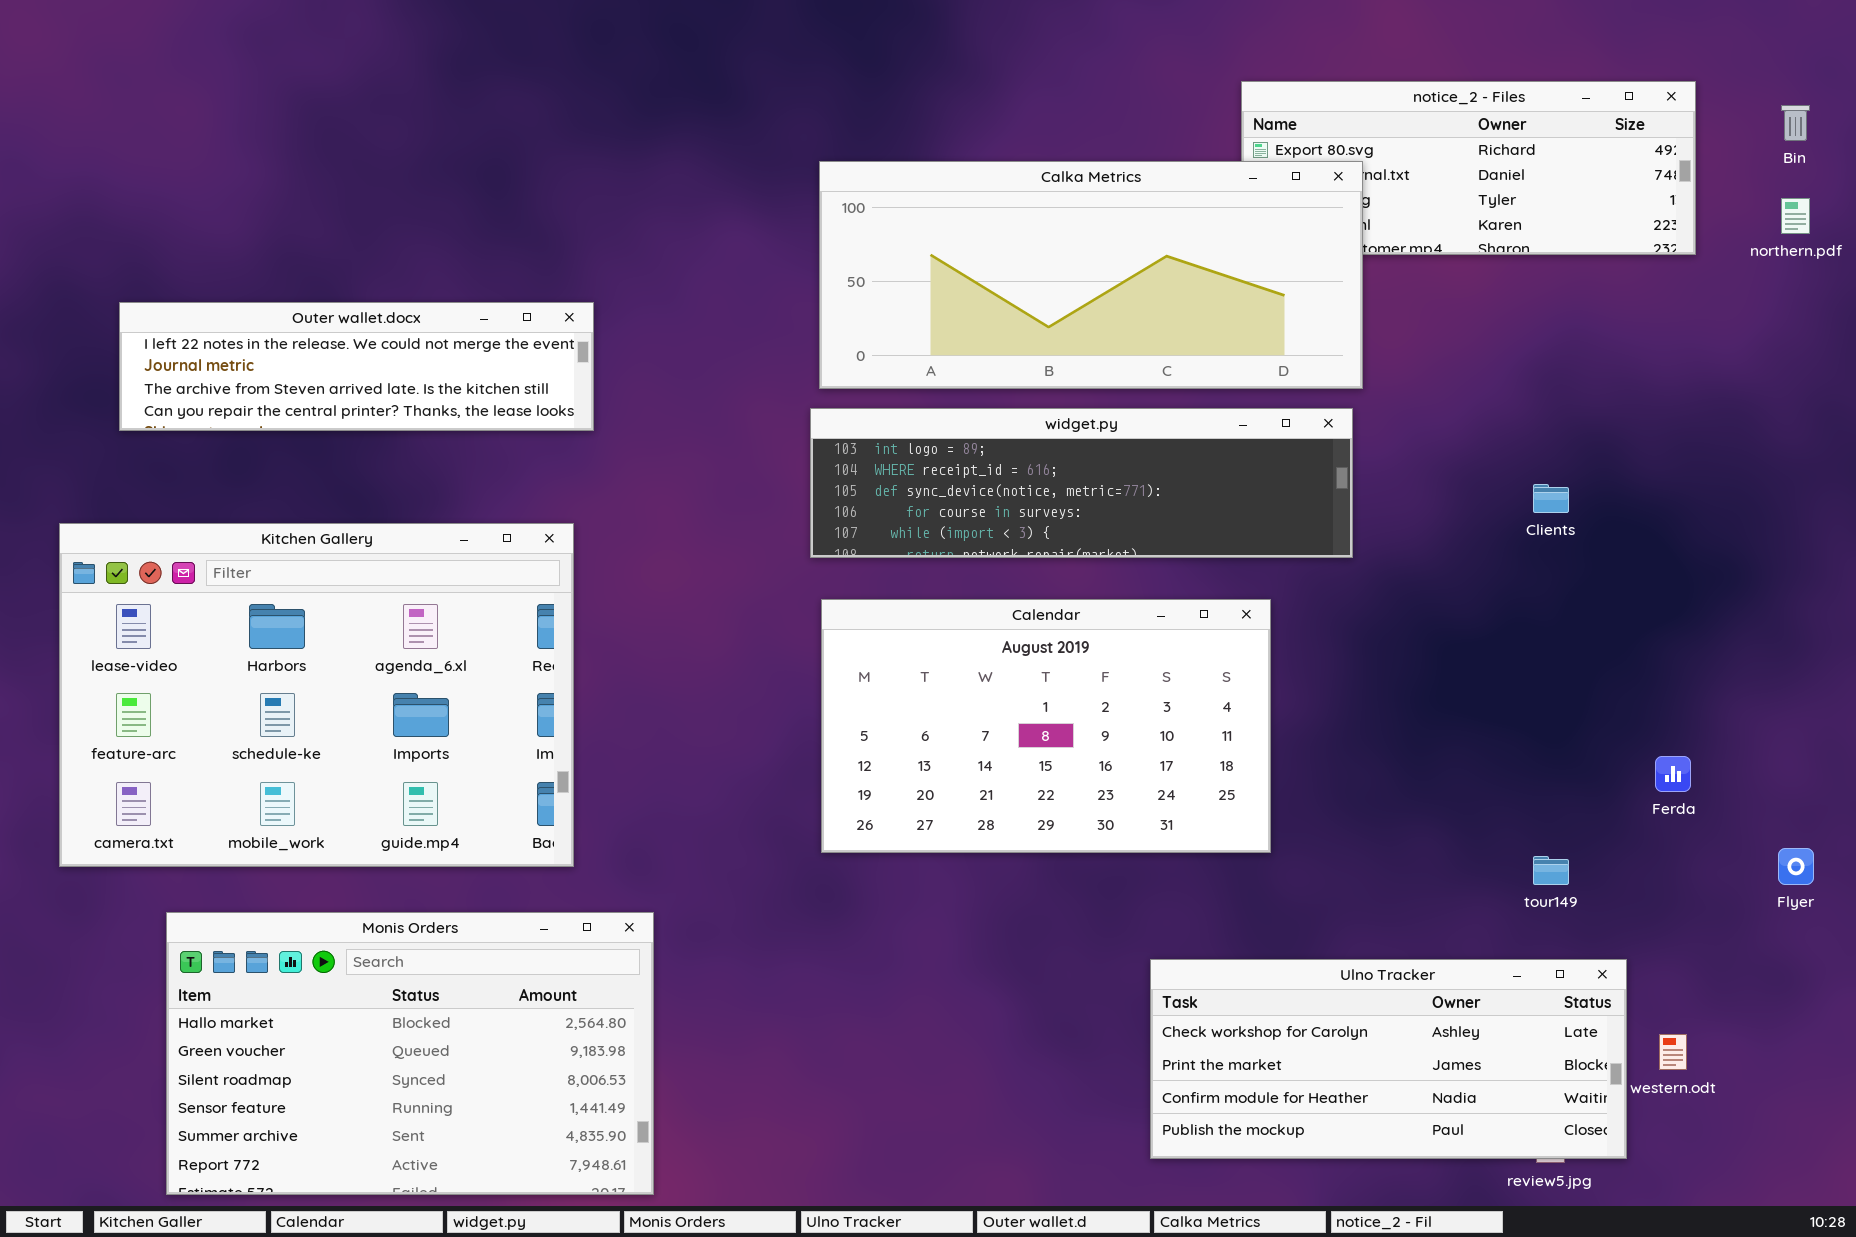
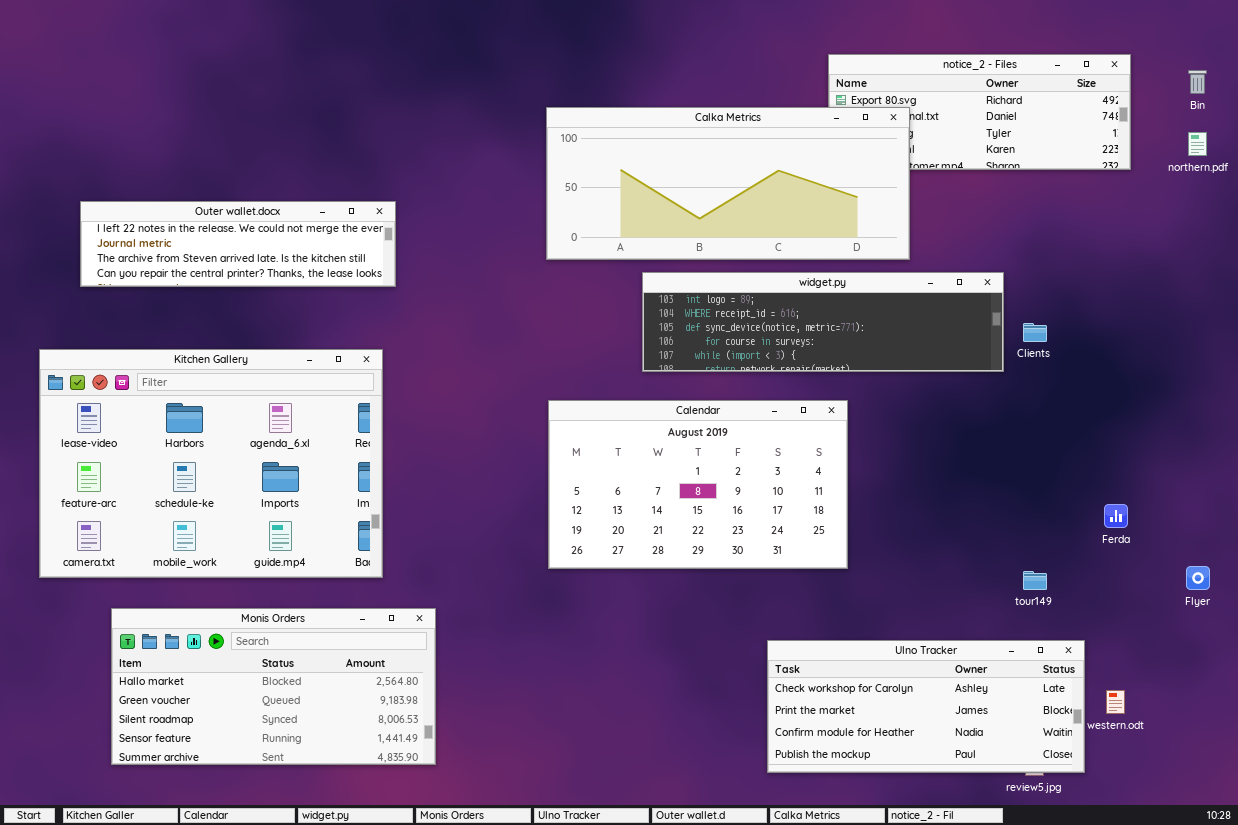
widget.py: [810,408,1353,558] -> [642,272,1004,372], moved
Monis Orders: [166,912,654,1195] -> [111,608,436,765], resized

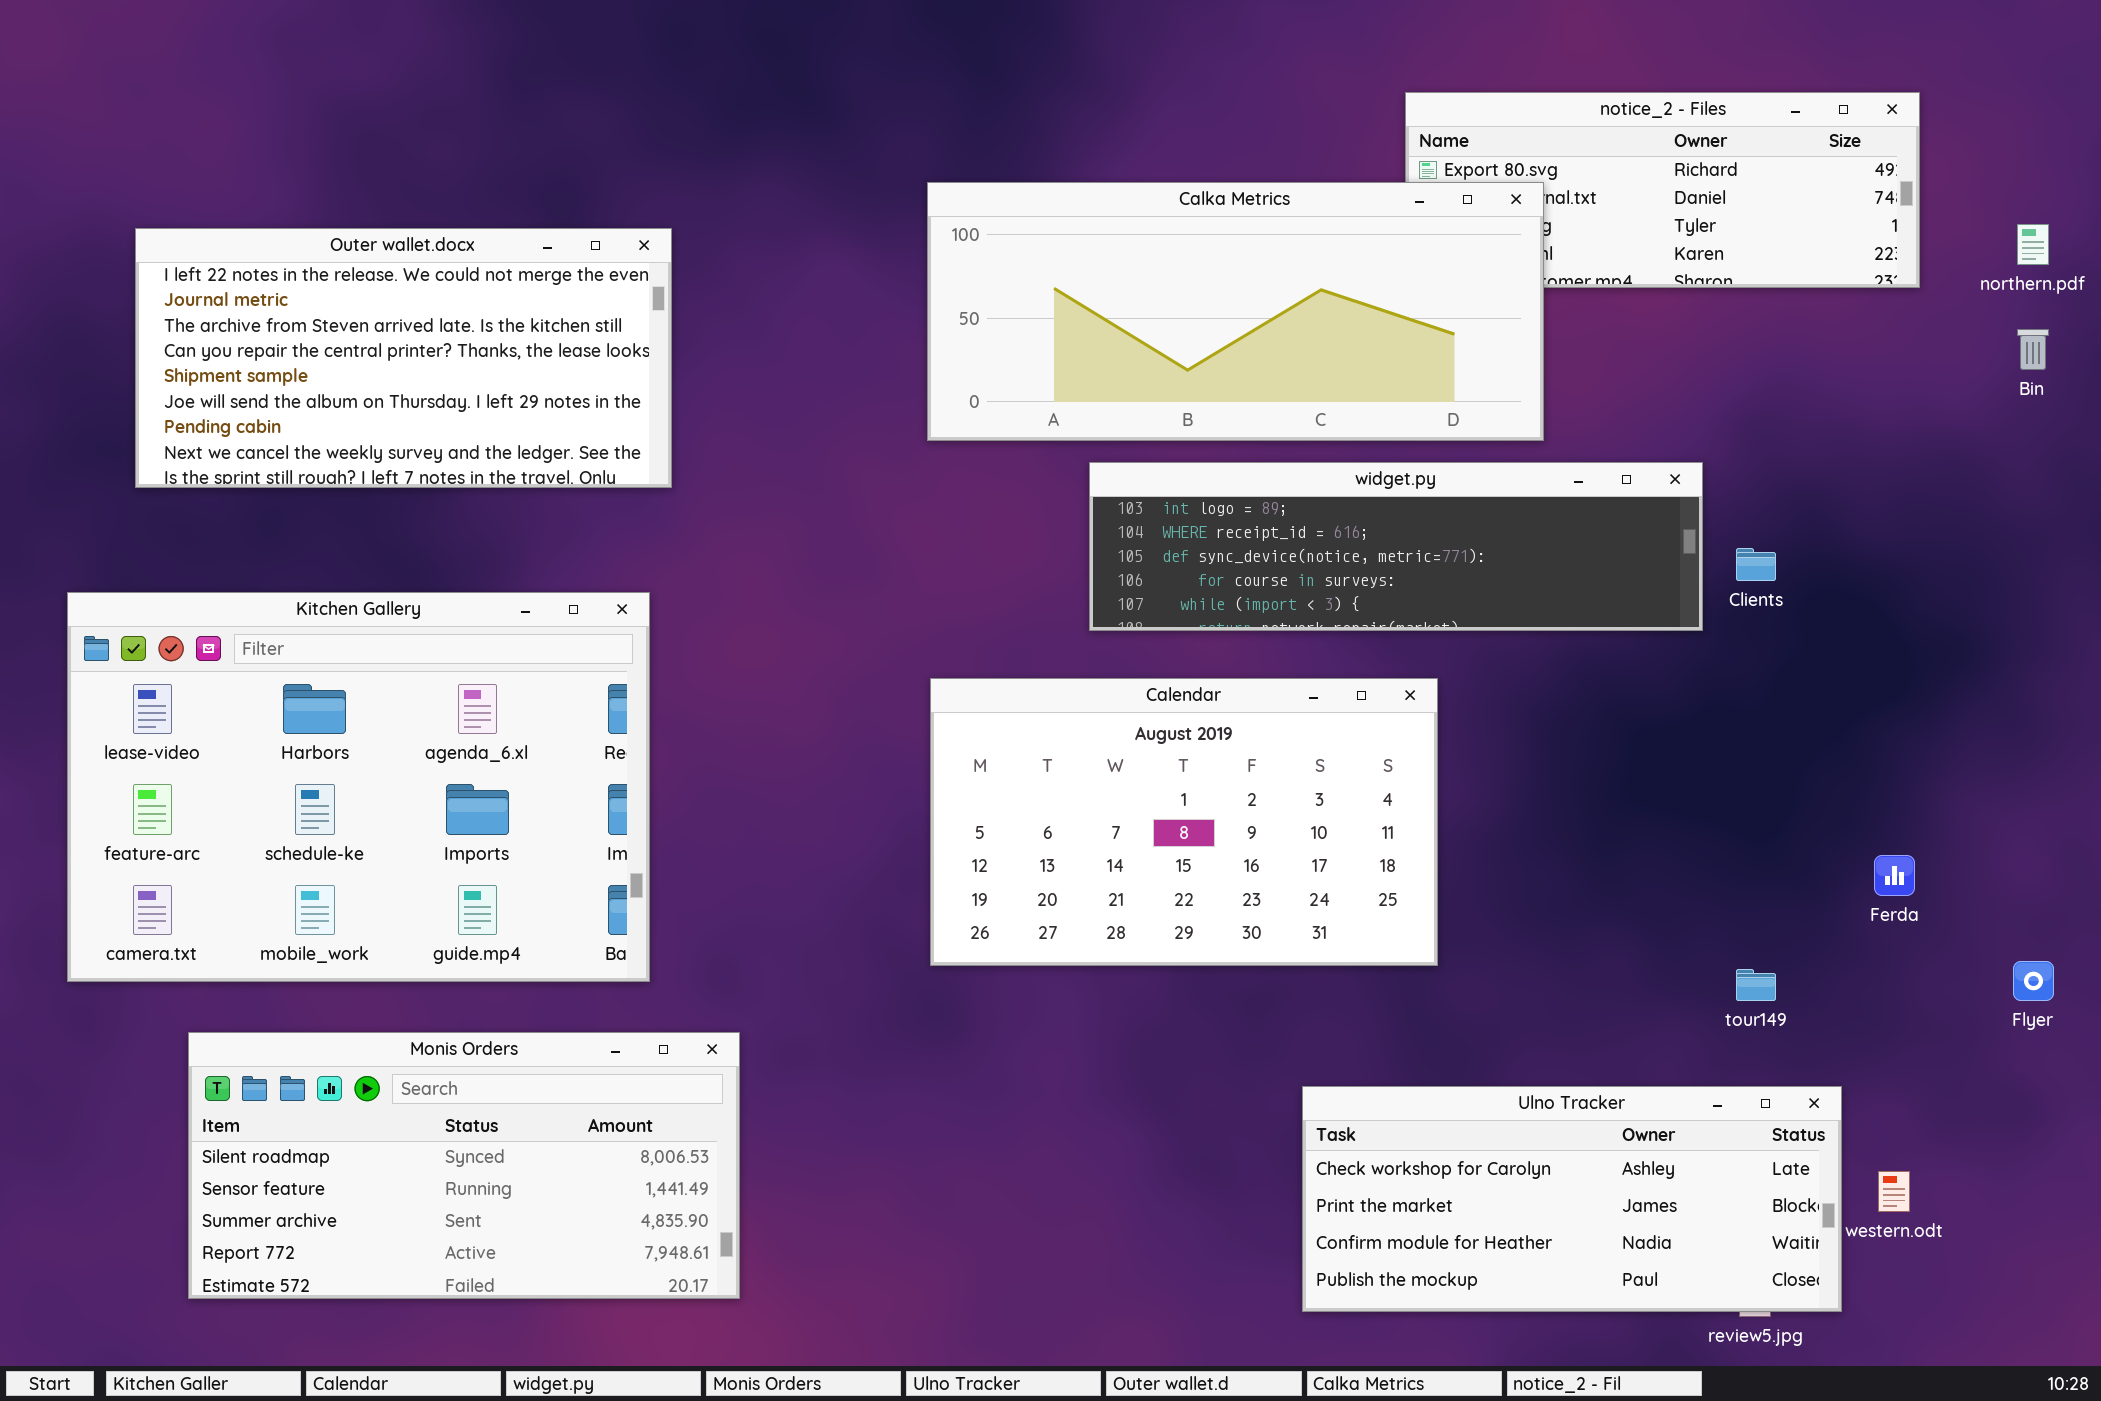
Bin: [1188,70,1207,94] -> [2017,329,2049,370], moved
Outer wallet.docx: [80,201,396,287] -> [135,228,672,488], resized
Monis Orders: [111,608,436,765] -> [188,1032,740,1299], scrolled down 2 rows

